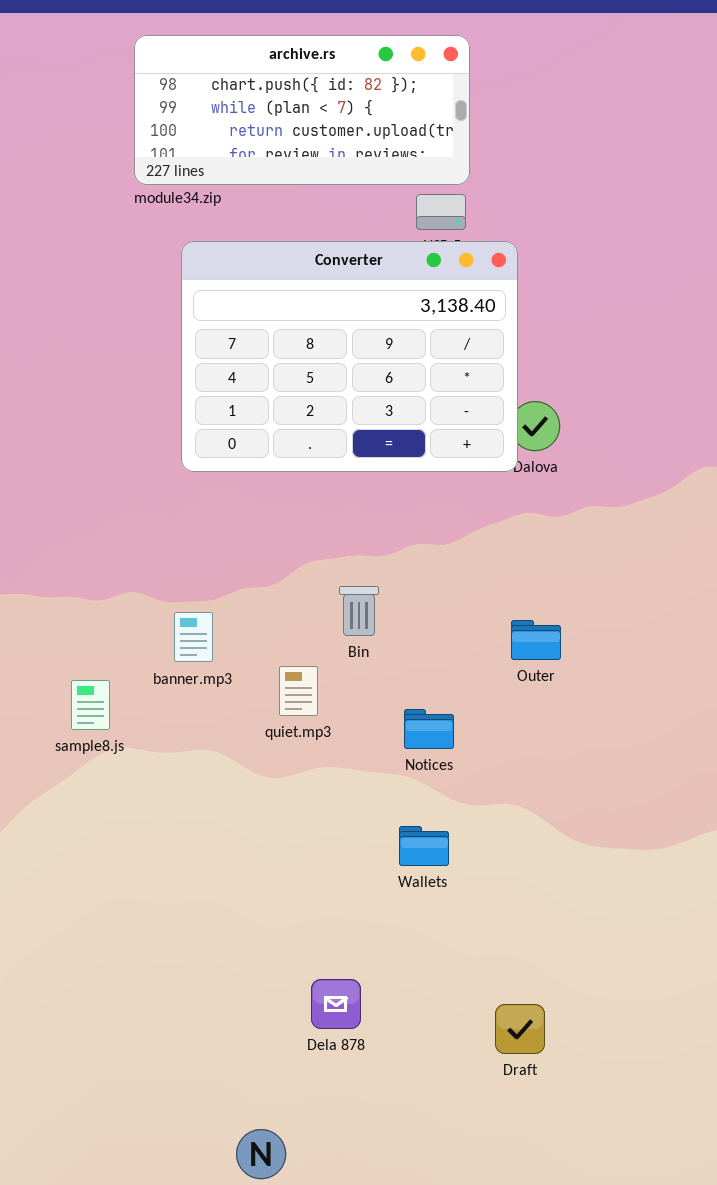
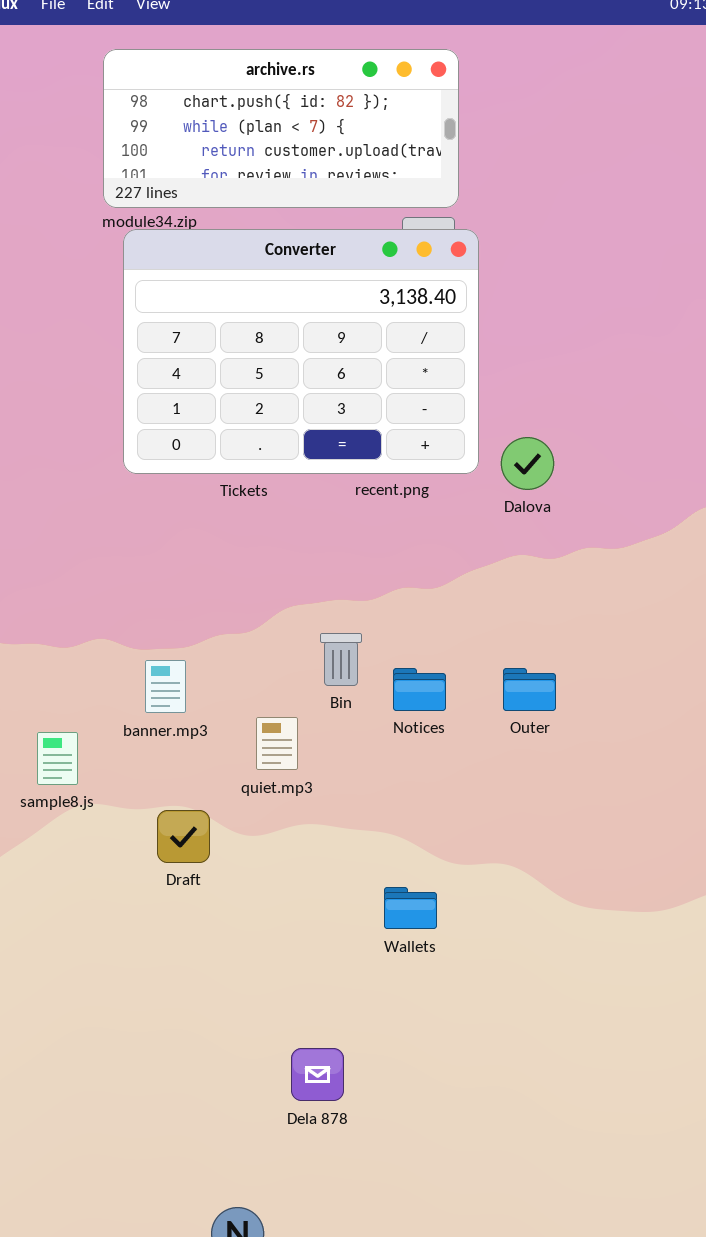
Converter: [181,241,518,472] -> [123,229,479,474], moved
Notices: [404,709,454,749] -> [393,668,446,711], moved
Draft: [495,1004,545,1054] -> [157,810,210,863], moved

